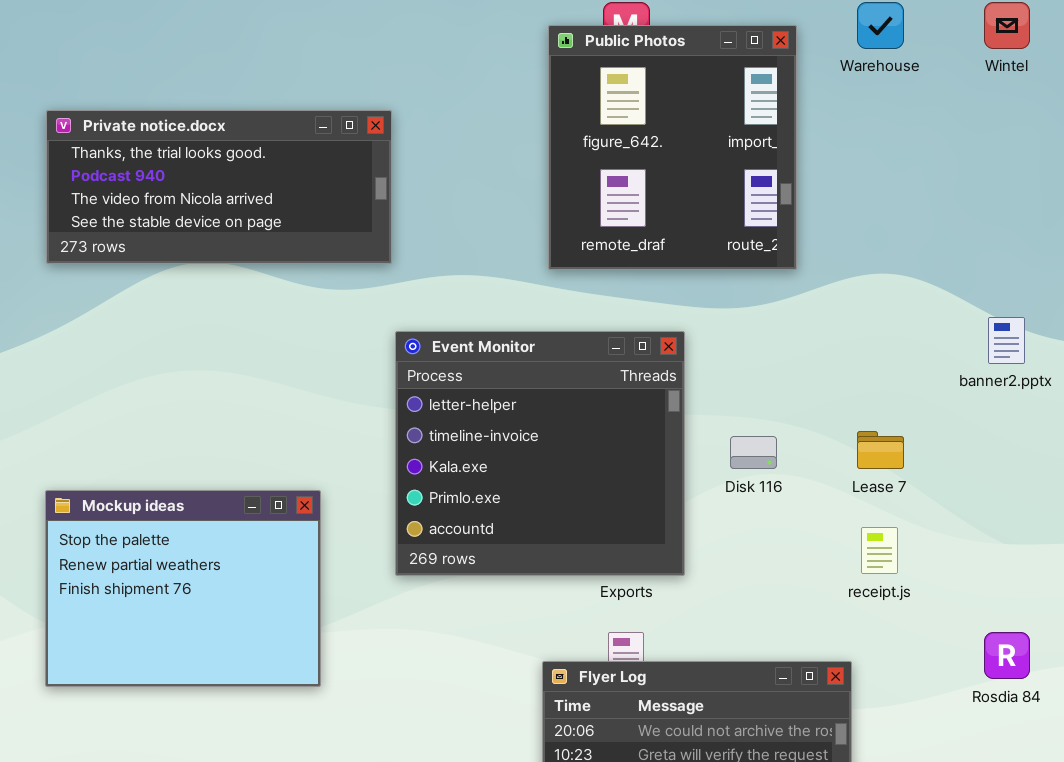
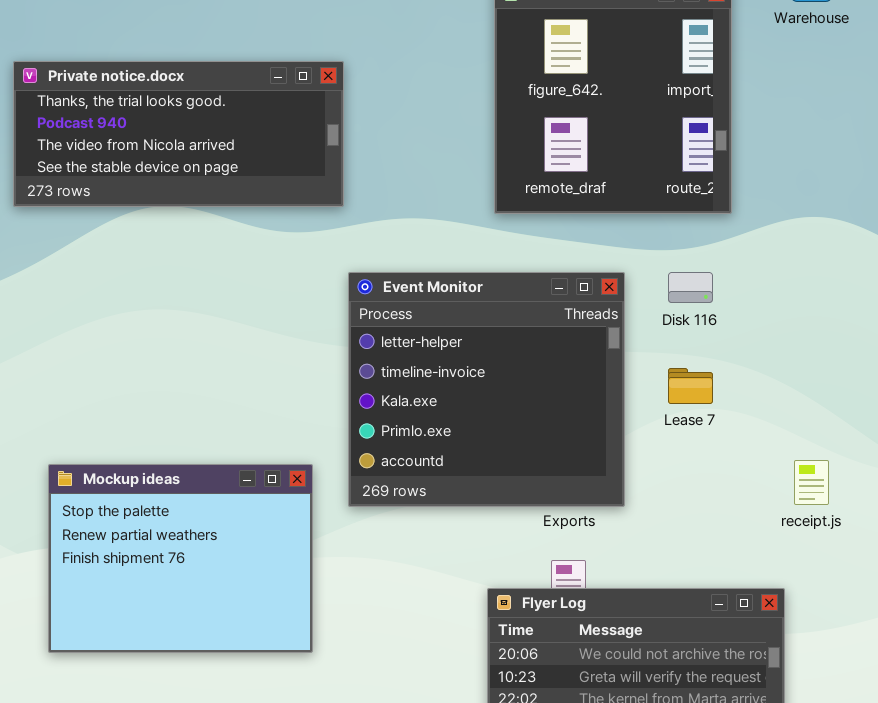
Lease 7: [857,431,904,469] -> [668,368,713,404], moved
Disk 116: [730,436,777,469] -> [668,272,713,303], moved
Mockup ideas: [45,490,321,687] -> [48,464,313,653], moved

